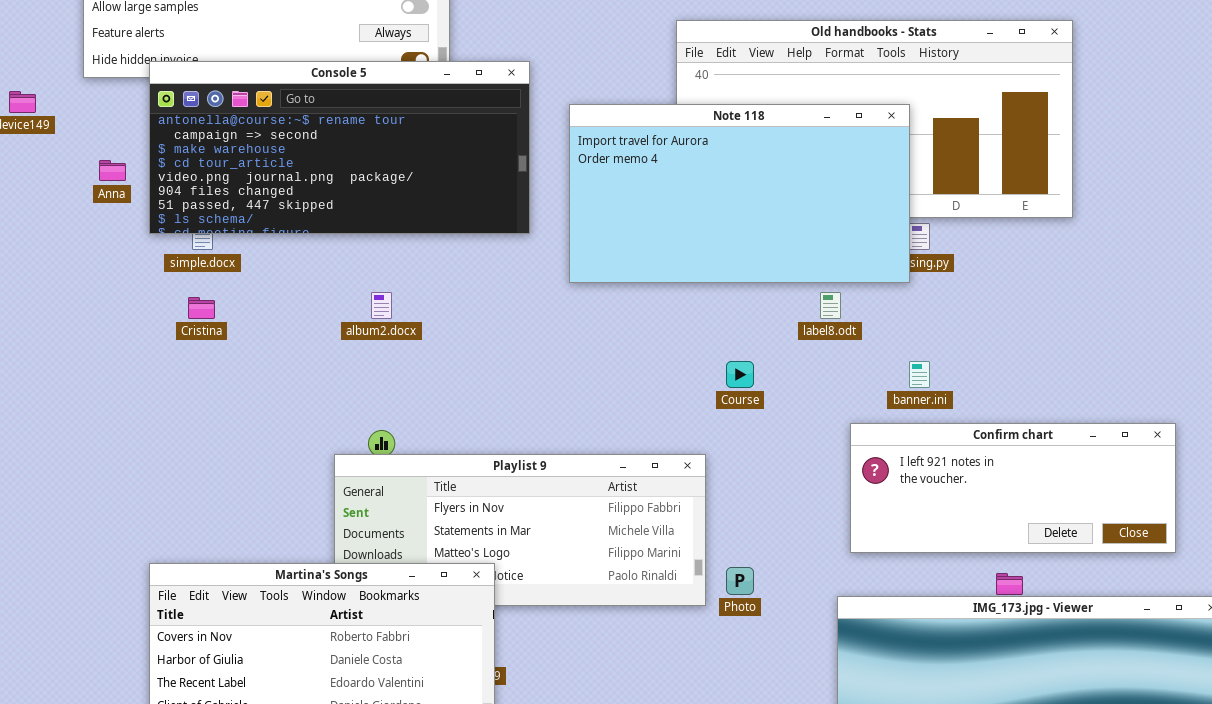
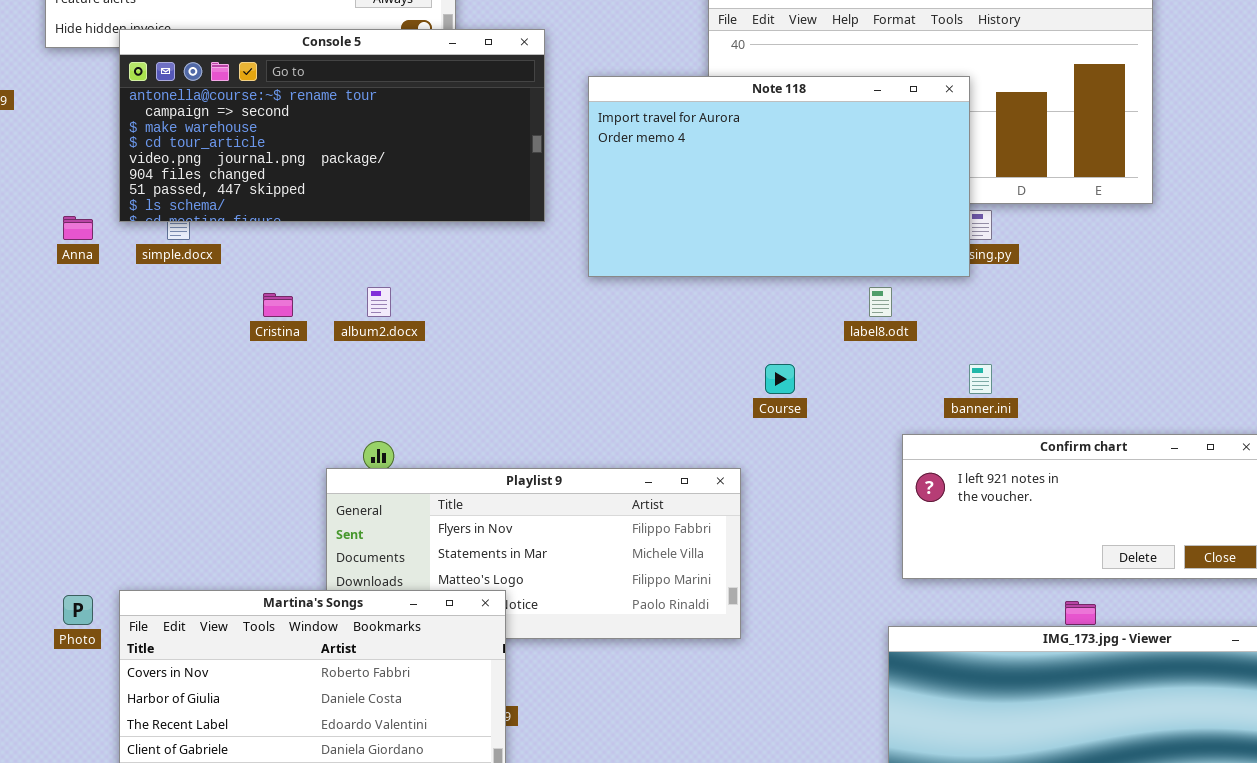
Anna: [99,160,126,181] -> [63,216,93,240], moved
Cristina: [188,297,215,319] -> [263,293,293,317], moved
Photo: [726,567,754,595] -> [63,595,93,625], moved

